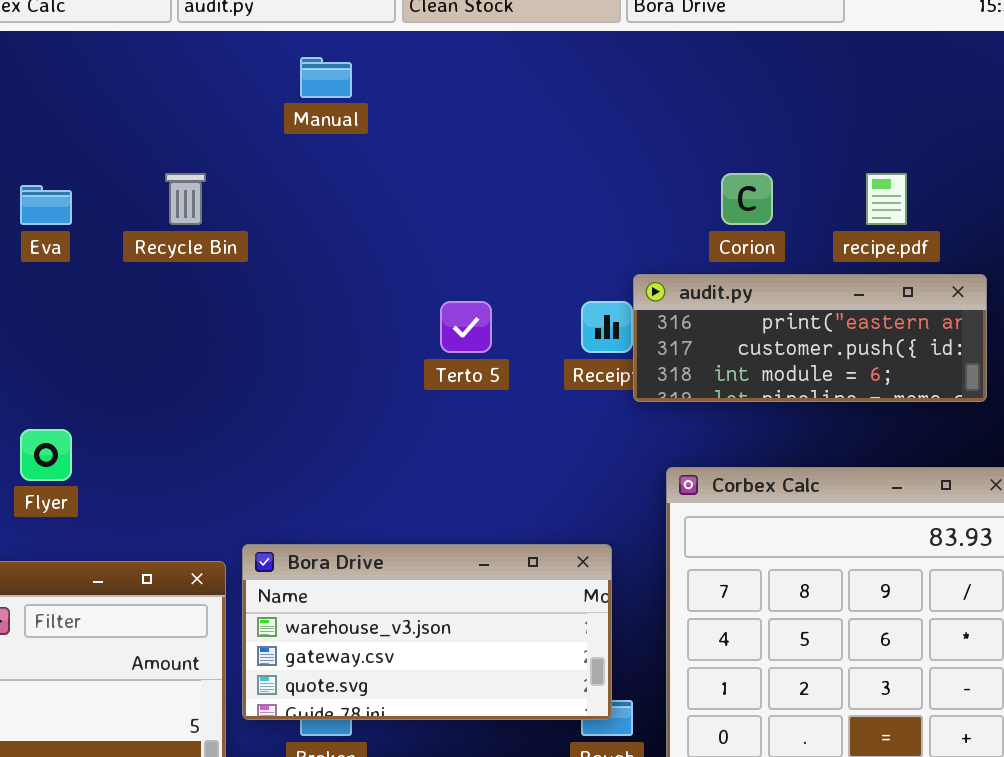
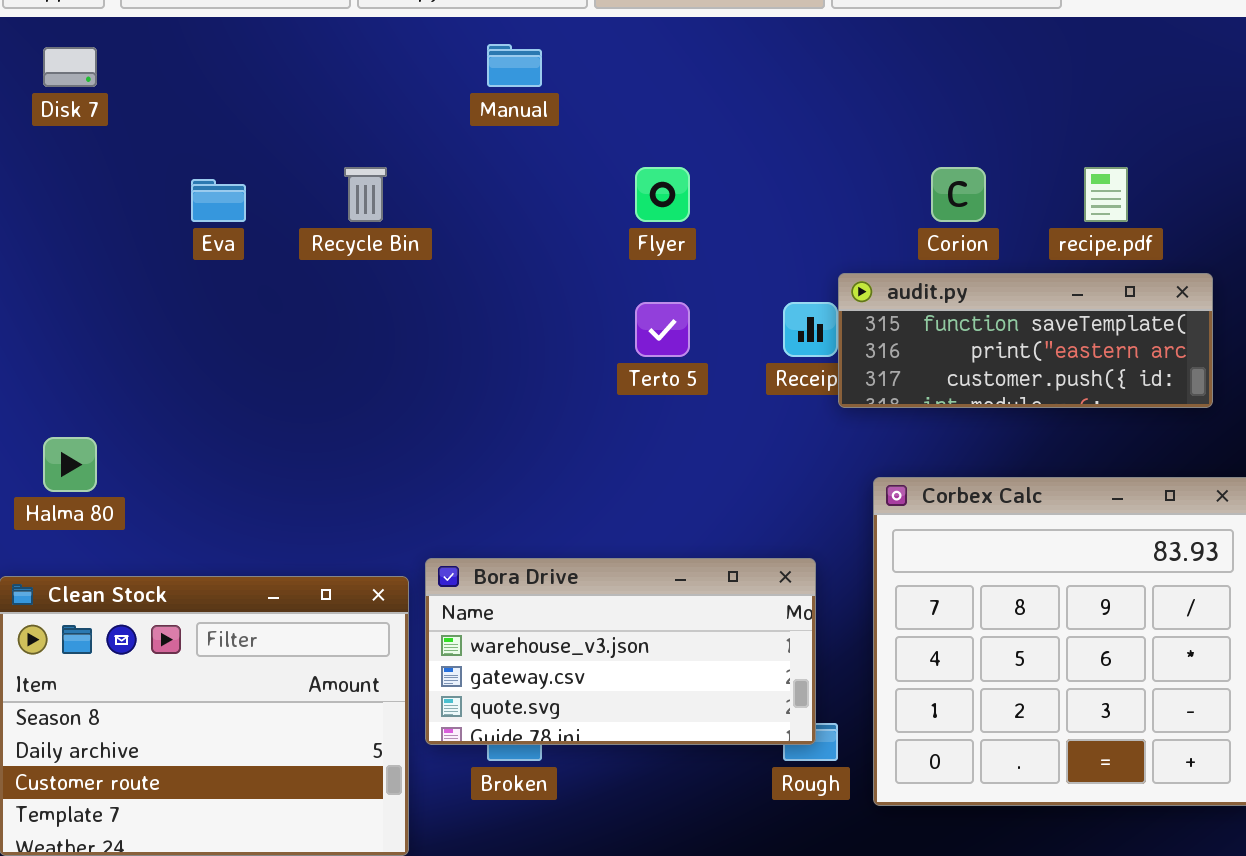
audit.py: [633,274,987,402] -> [838,273,1213,408], scrolled up 1 row
Flyer: [20,429,72,481] -> [635,167,690,222], moved

